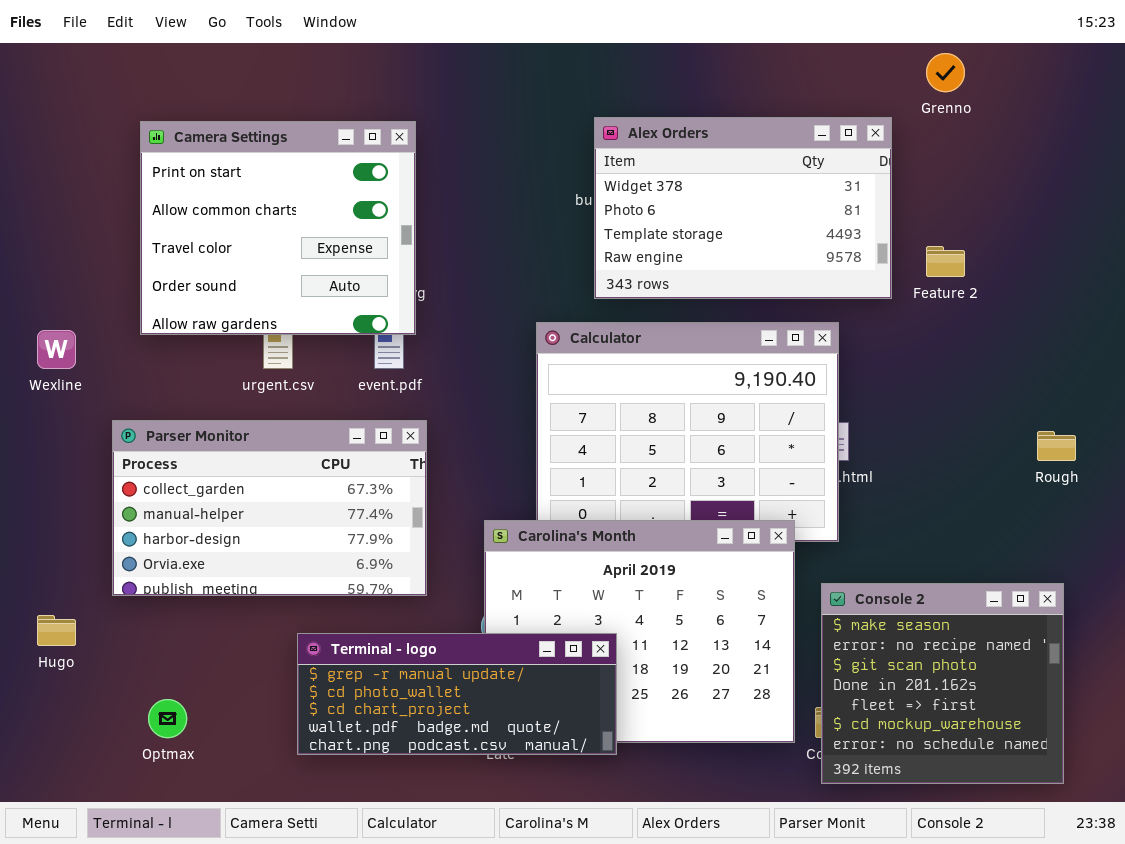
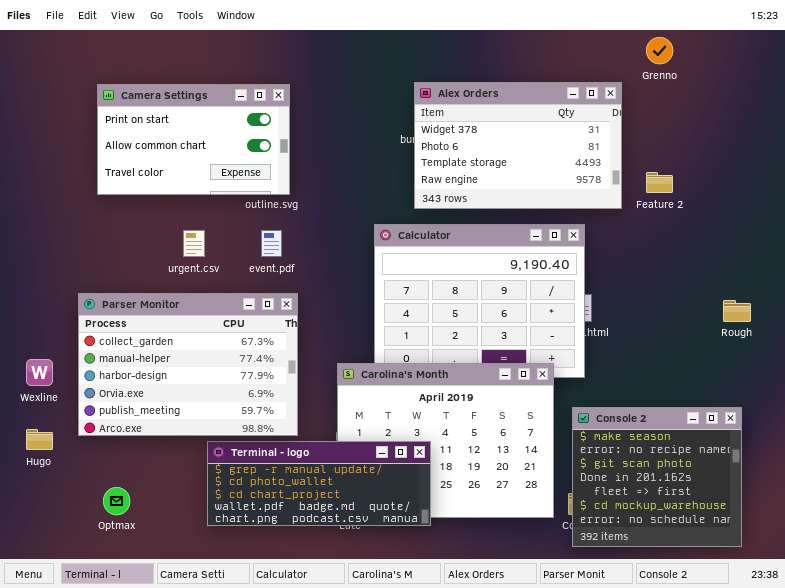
Camera Settings: [140,121,416,335] -> [97,84,290,195], resized
Wexline: [37,330,76,369] -> [26,359,53,386], moved
Parser Monitor: [112,420,427,596] -> [78,293,298,436], resized

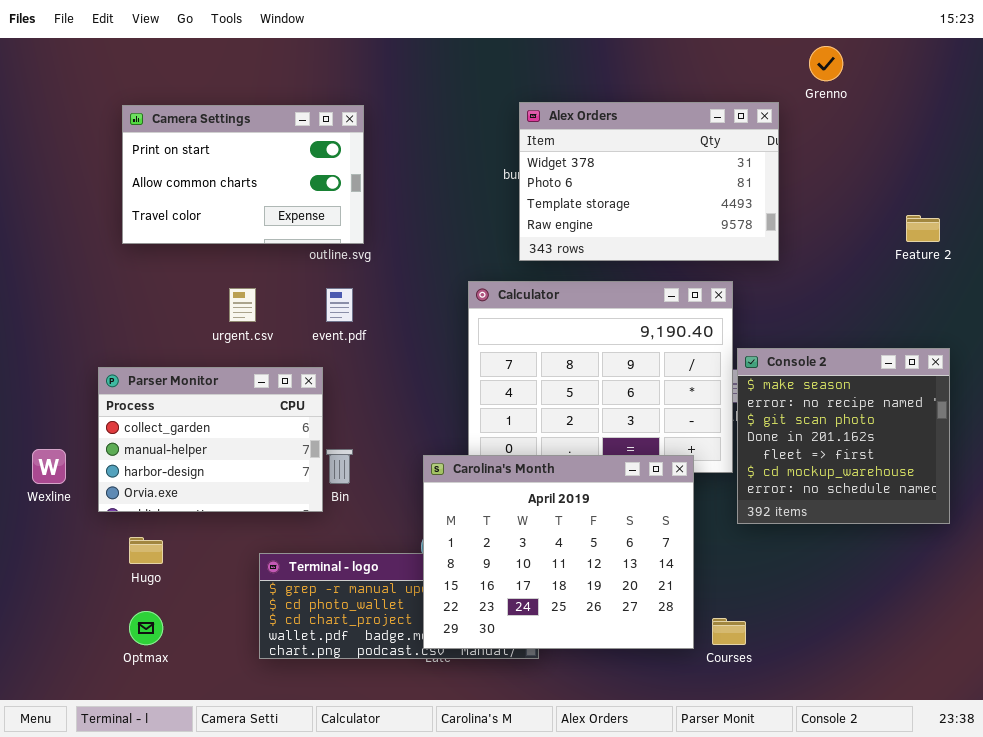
Feature 2: [646,172,673,193] -> [906,215,940,242], moved
Parser Monitor: [78,293,298,436] -> [98,367,323,512], resized
Carolina's Month: [337,363,554,518] -> [423,455,694,649], raised
Console 2: [572,407,742,547] -> [737,348,950,524], moved
Hugo: [26,429,53,450] -> [129,537,163,564], moved

